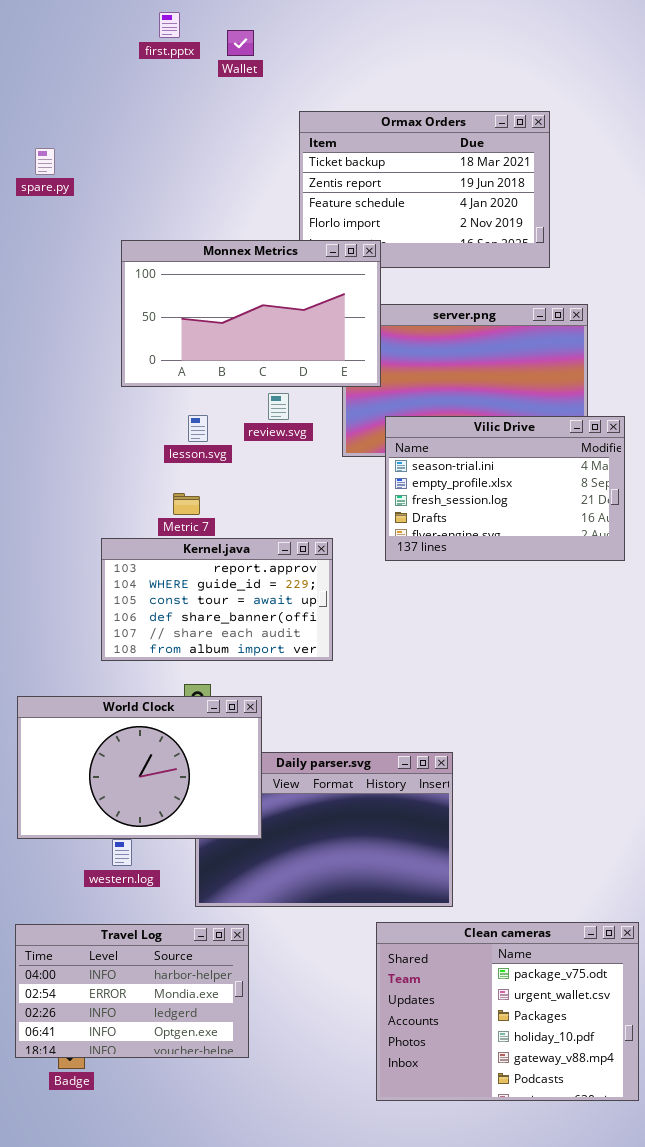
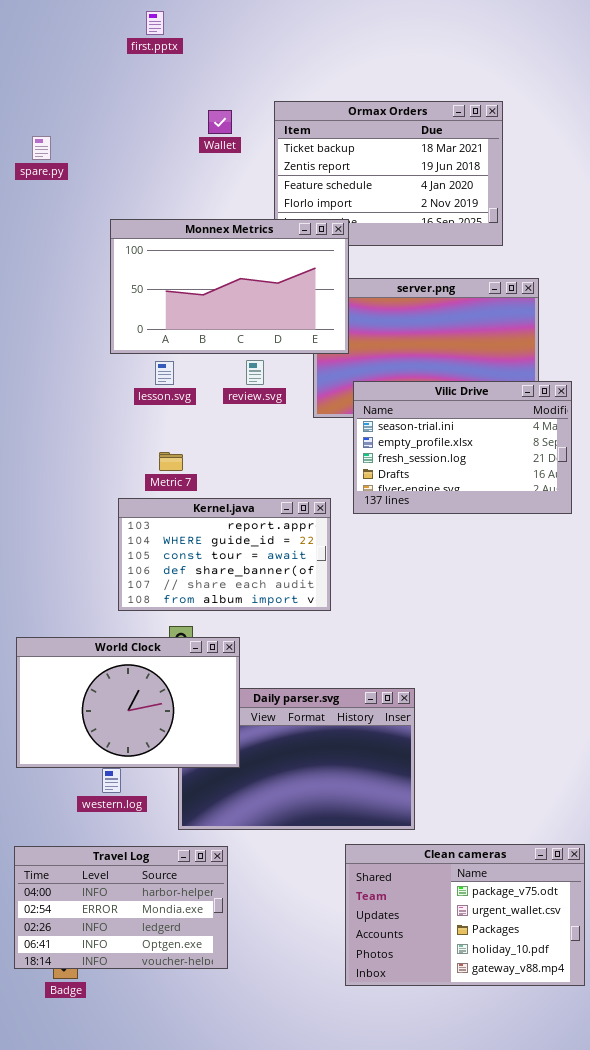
Wallet: [227,30,254,56] -> [208,110,232,134], moved
lesson.svg: [188,415,208,442] -> [155,361,174,385], moved
Kernel.java: [101,538,333,661] -> [118,498,331,611], moved
Clean cameras: [376,922,639,1101] -> [345,844,585,986], resized

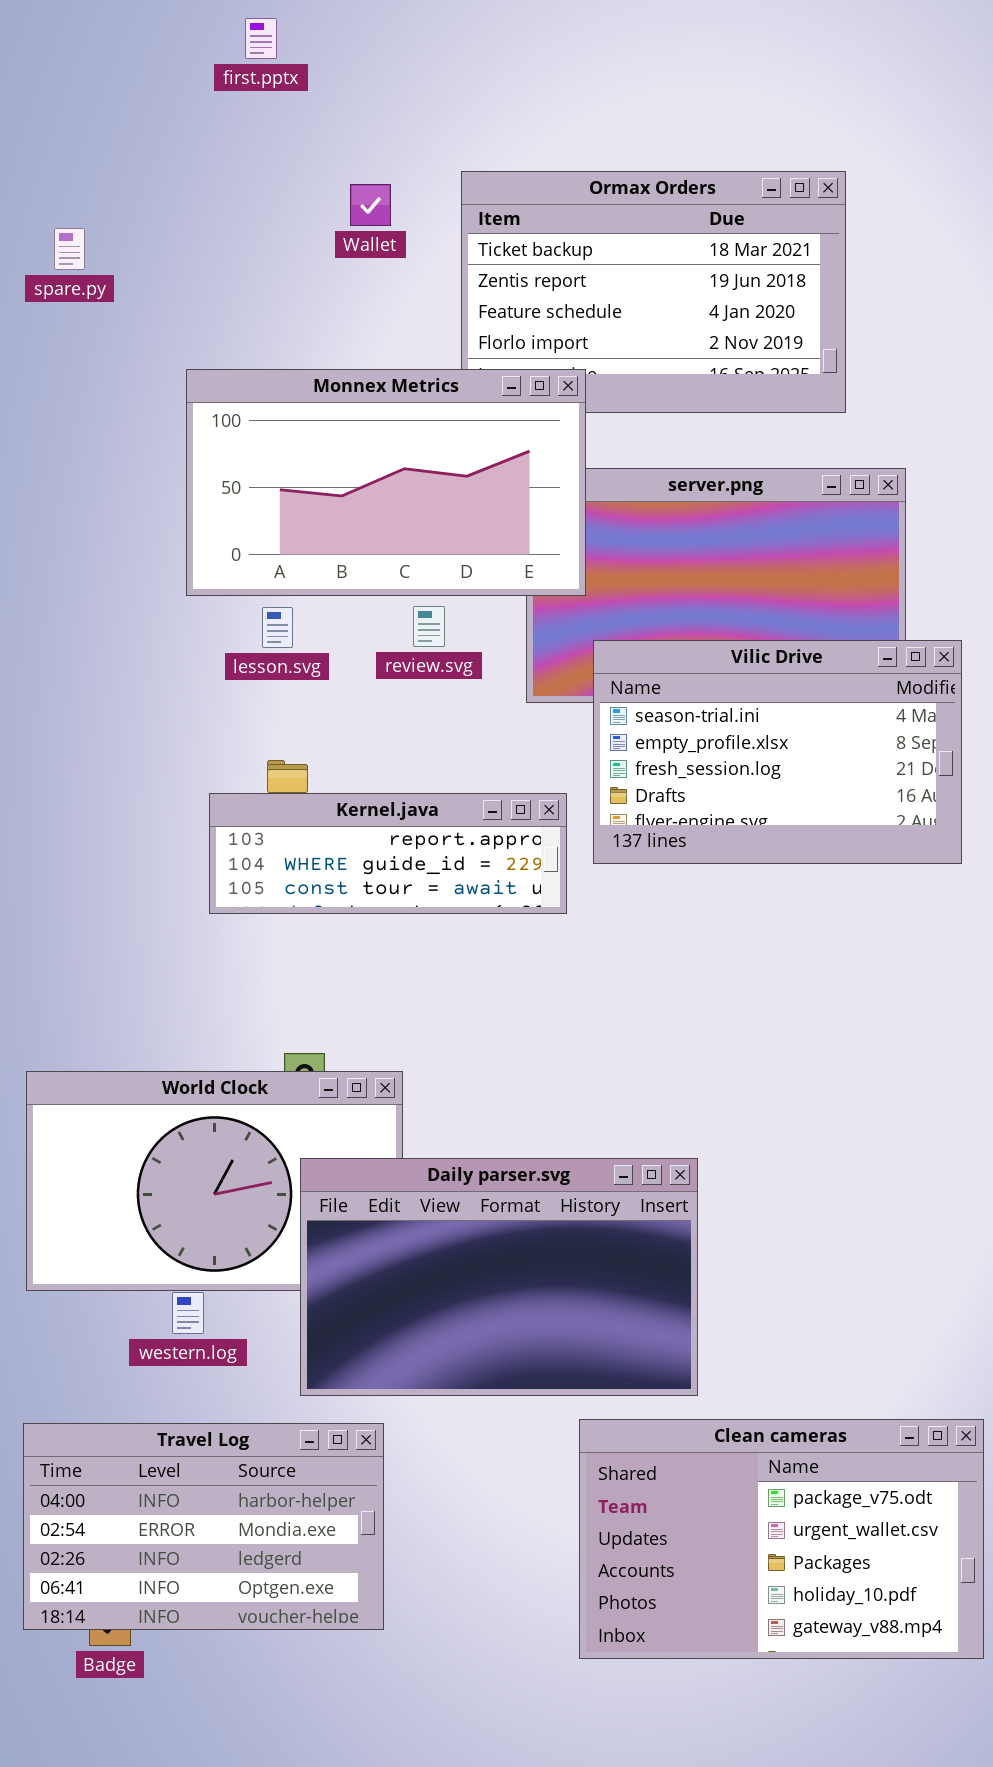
Kernel.java: [118,498,331,611] -> [209,793,567,914], moved, resized
Daily parser.svg: [178,688,415,830] -> [300,1158,698,1396], raised

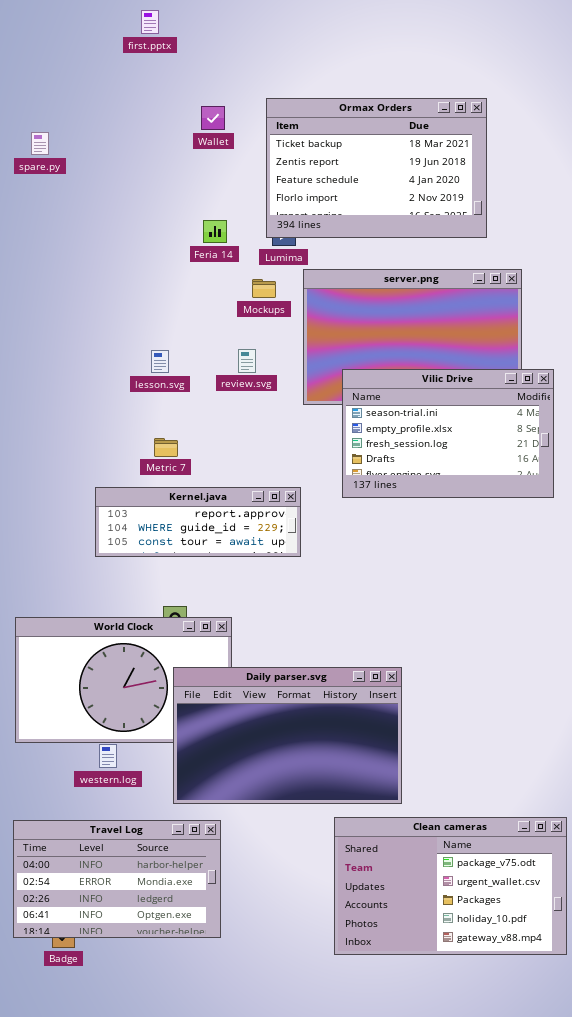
Monnex Metrics: [186,369,586,596] -> none, closed
Kernel.java: [209,793,567,914] -> [95,487,301,557], moved

